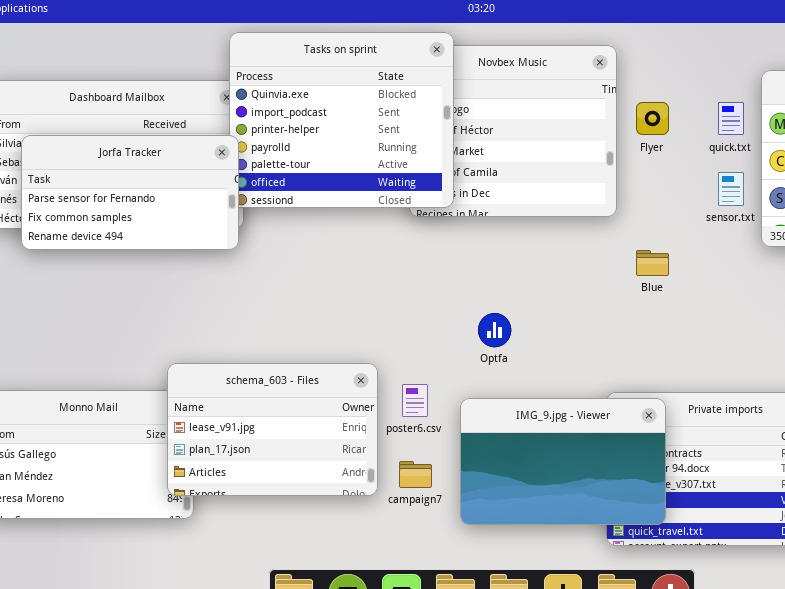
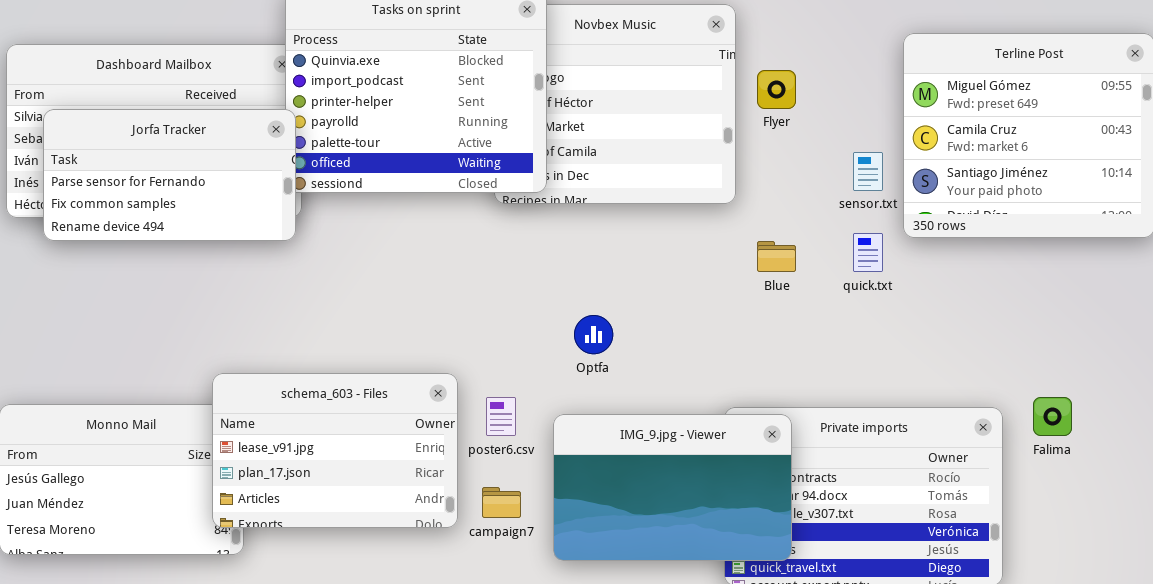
quick.txt: [718,102,744,135] -> [853,233,883,272], moved

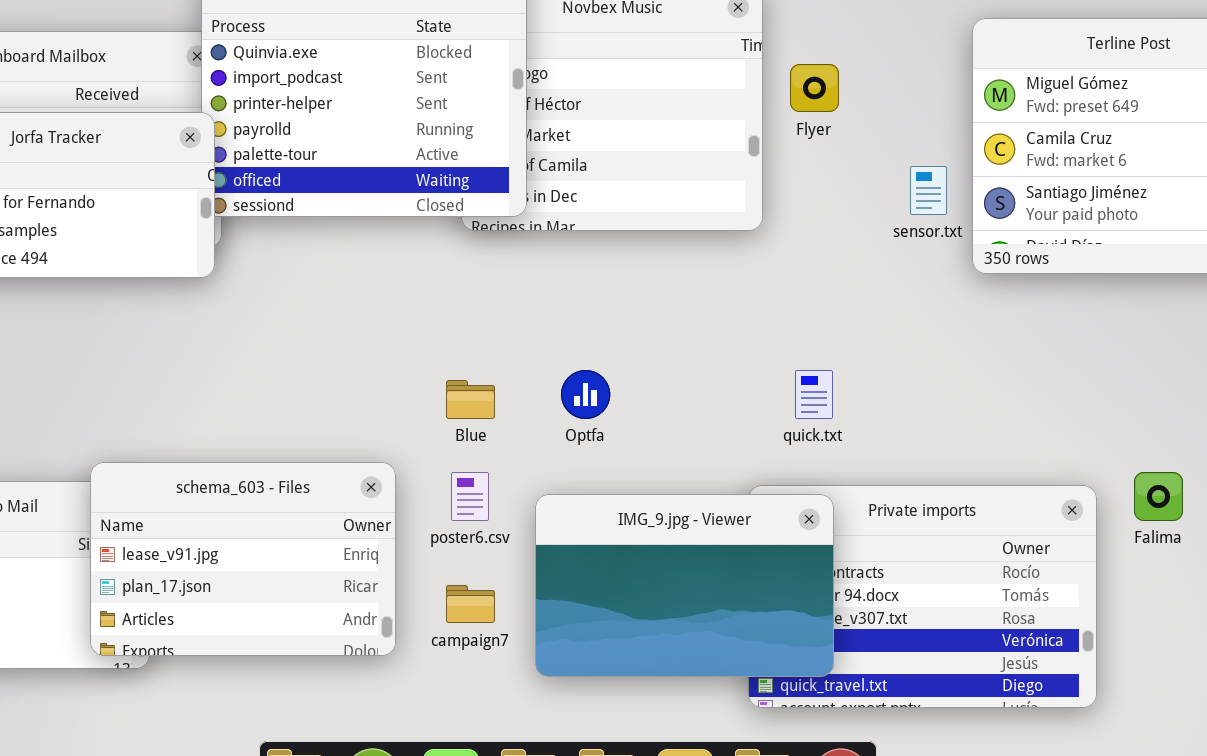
quick.txt: [853,233,883,272] -> [795,370,833,419], moved
Blue: [757,241,796,272] -> [446,380,495,419], moved
schema_603 - Files: [212,373,458,528] -> [90,462,396,656], moved

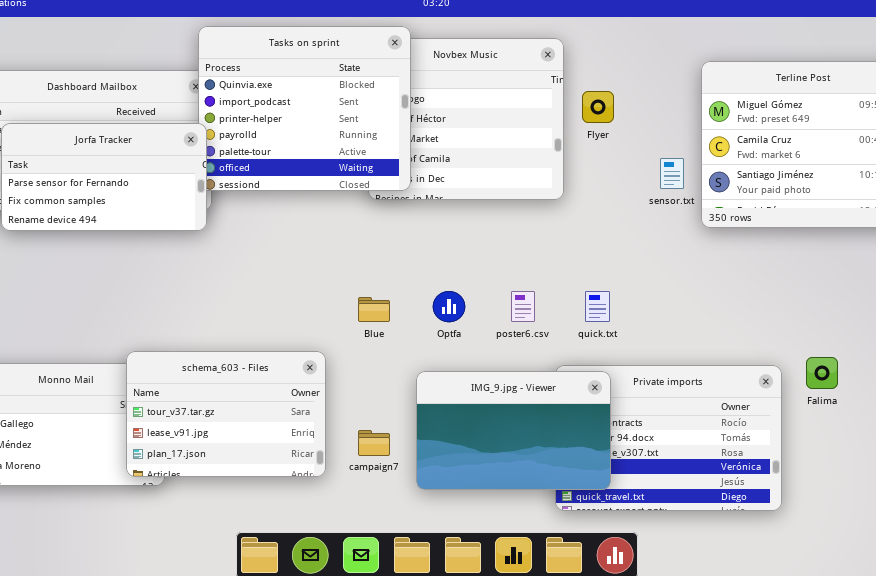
schema_603 - Files: [90,462,396,656] -> [126,351,326,477], scrolled up 1 row
poster6.csv: [451,472,489,521] -> [511,291,535,322], moved

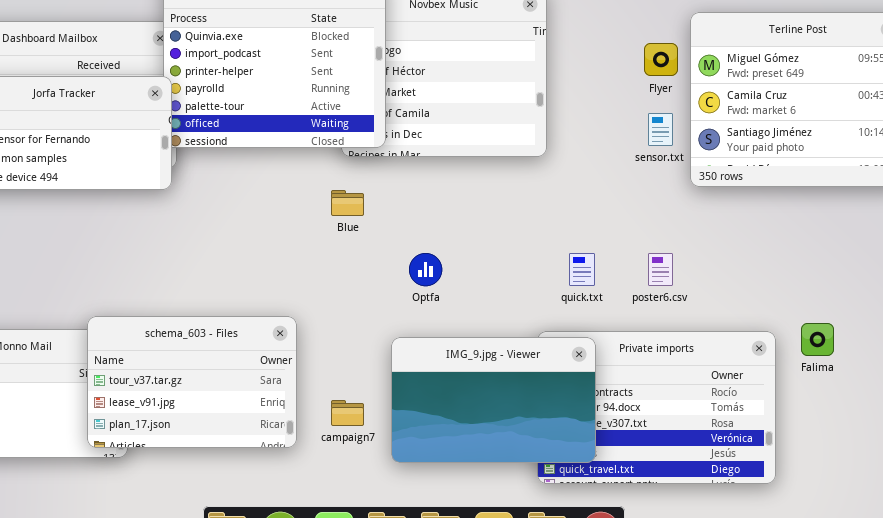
Flyer: [582,91,614,123] -> [644,43,678,76], moved
poster6.csv: [511,291,535,322] -> [648,253,673,286], moved
Blue: [358,297,390,322] -> [331,190,364,216], moved

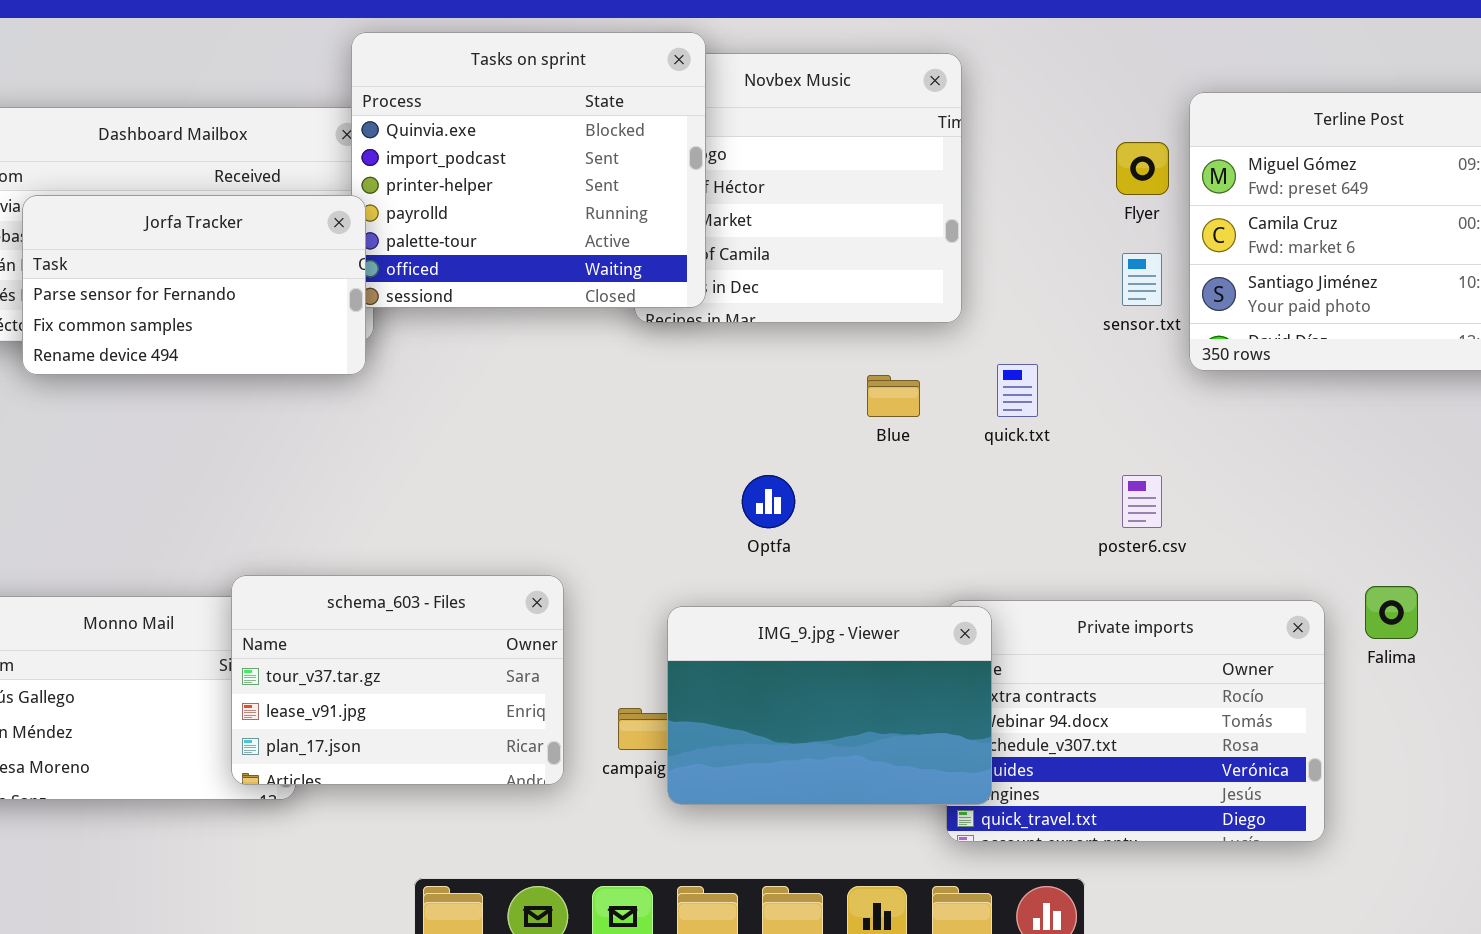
Blue: [331,190,364,216] -> [867,375,920,417], moved
quick.txt: [569,253,595,286] -> [997,364,1038,417], moved
IMG_9.jpg - Viewer: [391,337,596,463] -> [667,606,992,805], moved

